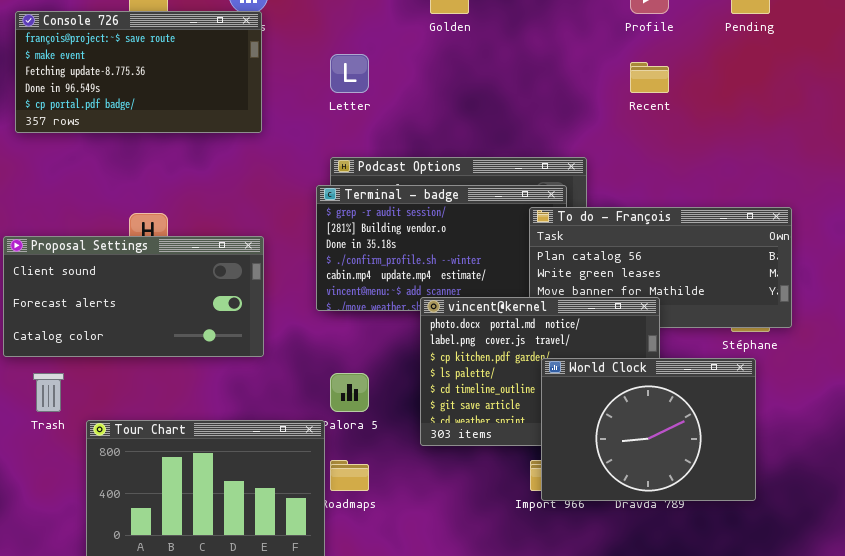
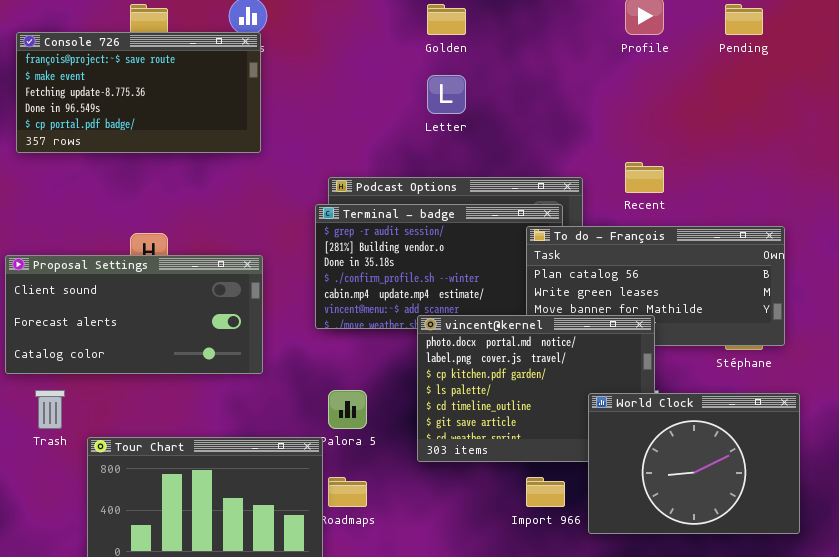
Letter: [330,54,369,93] -> [427,75,466,114], moved
Recent: [630,62,669,93] -> [625,162,664,193], moved
World Clock: [541,358,756,501] -> [588,393,800,534], moved

